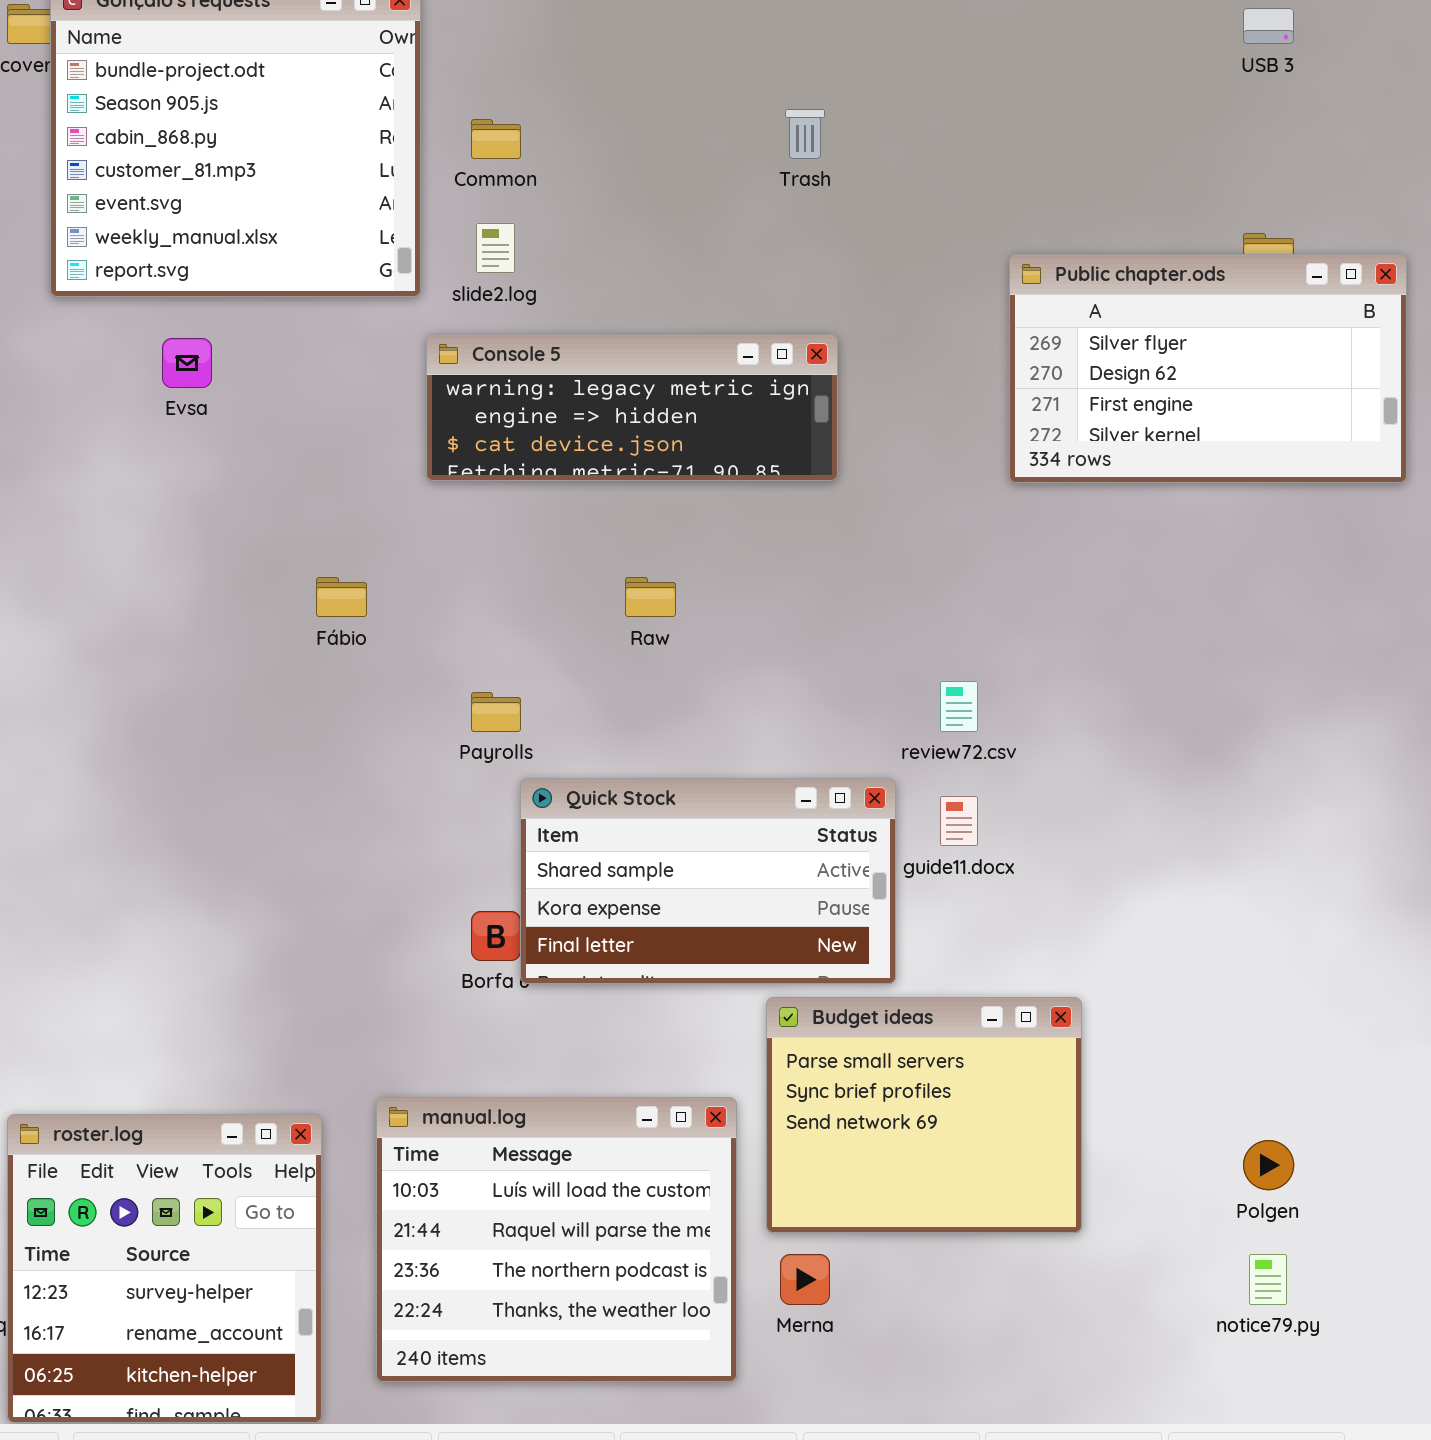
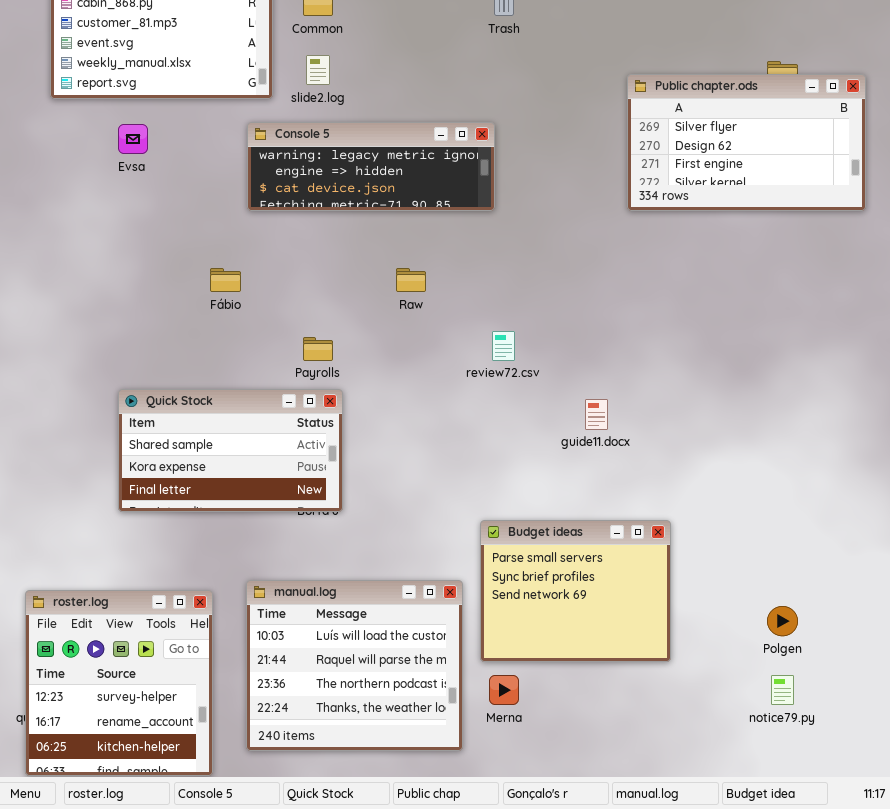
Console 5: [426,334,838,481] -> [247,122,495,211], moved
review72.csv: [940,681,978,732] -> [492,331,515,361], moved
Quick Stock: [520,778,896,984] -> [118,389,343,512], moved

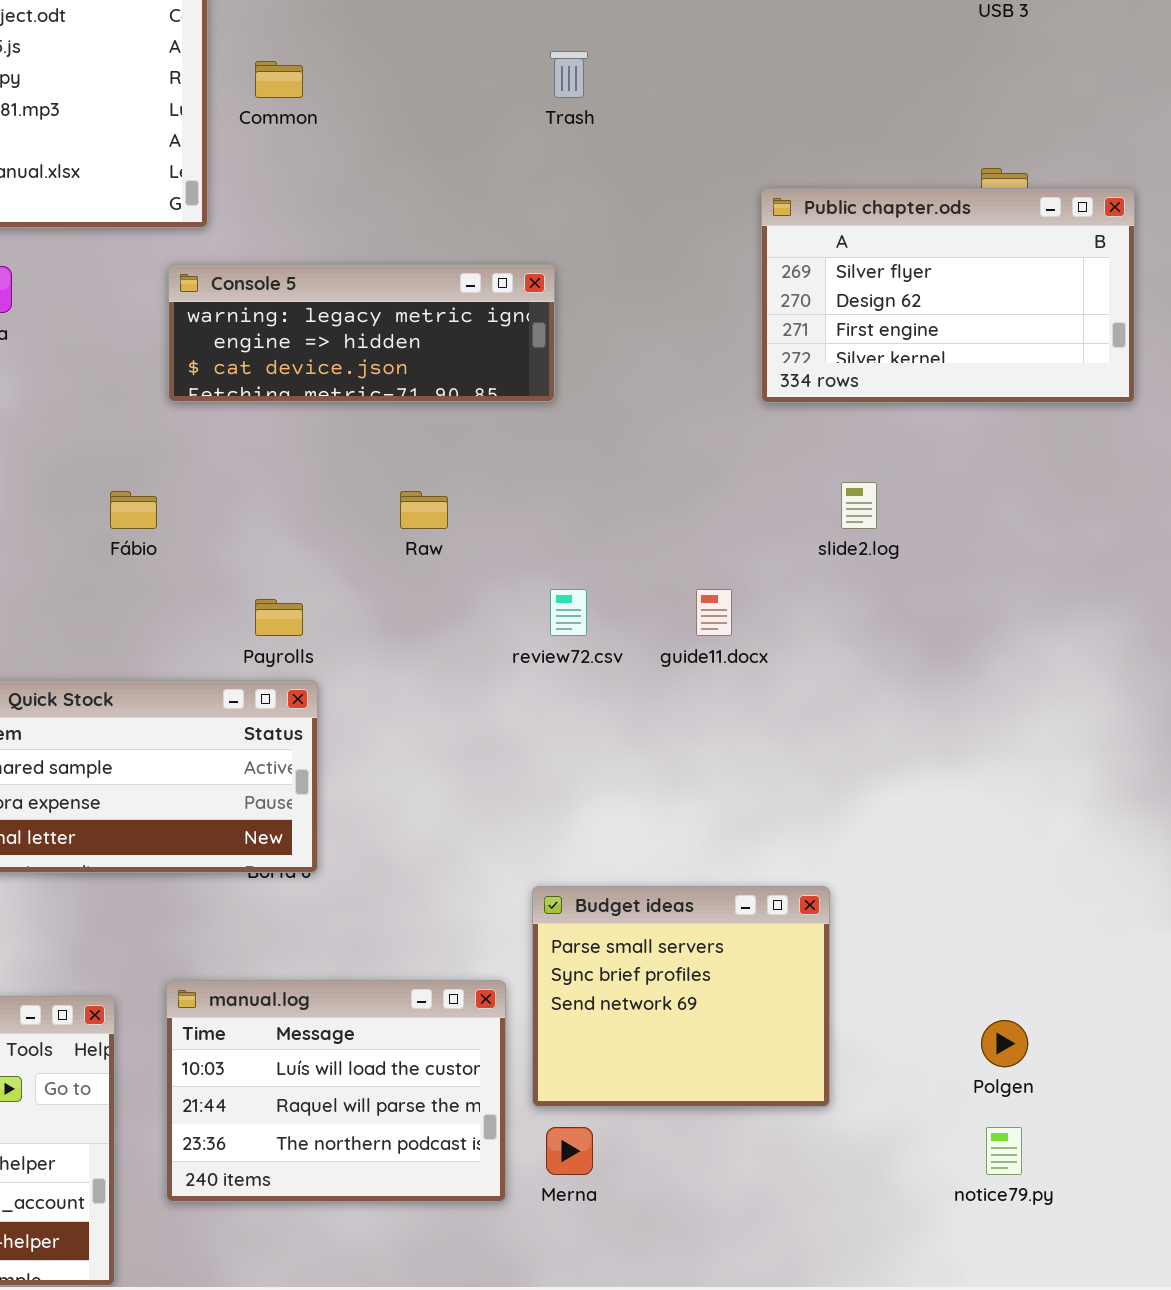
slide2.log: [306,55,330,85] -> [841,482,877,529], moved
guide11.docx: [585,399,608,430] -> [696,589,732,636], moved
manual.log: [246,580,463,751] -> [166,980,506,1202], resized

